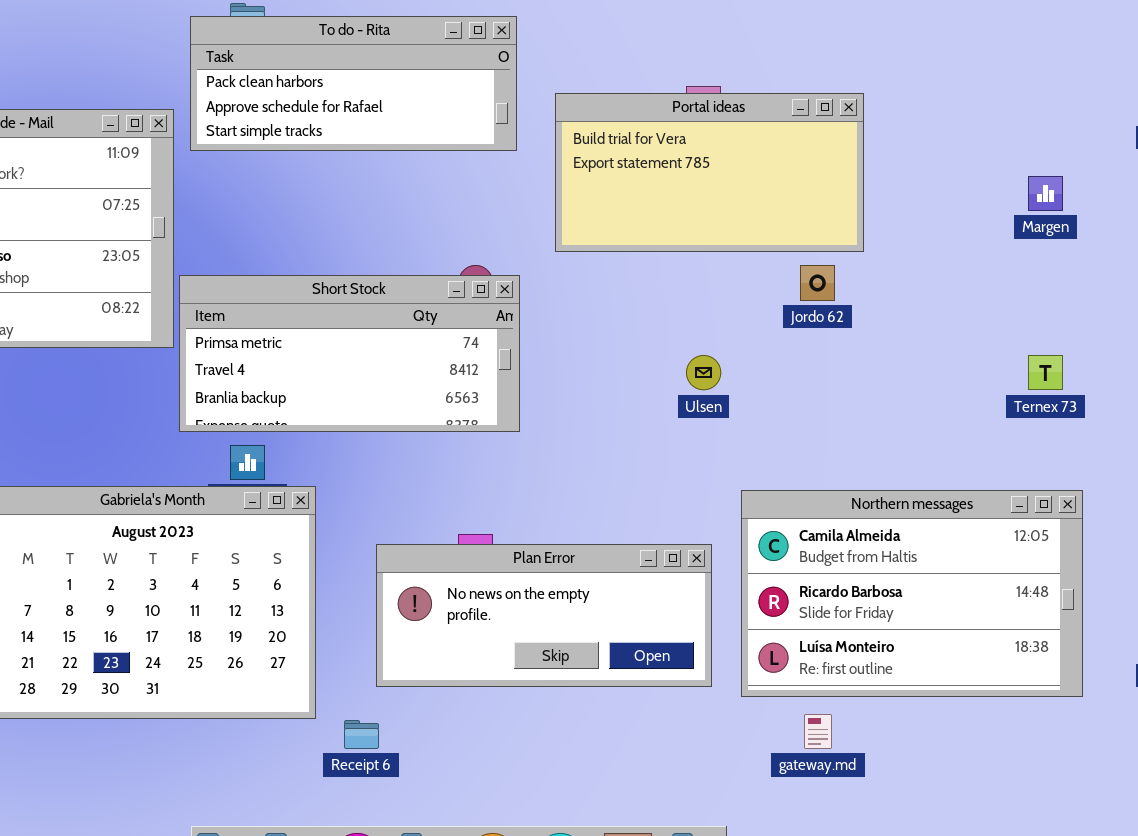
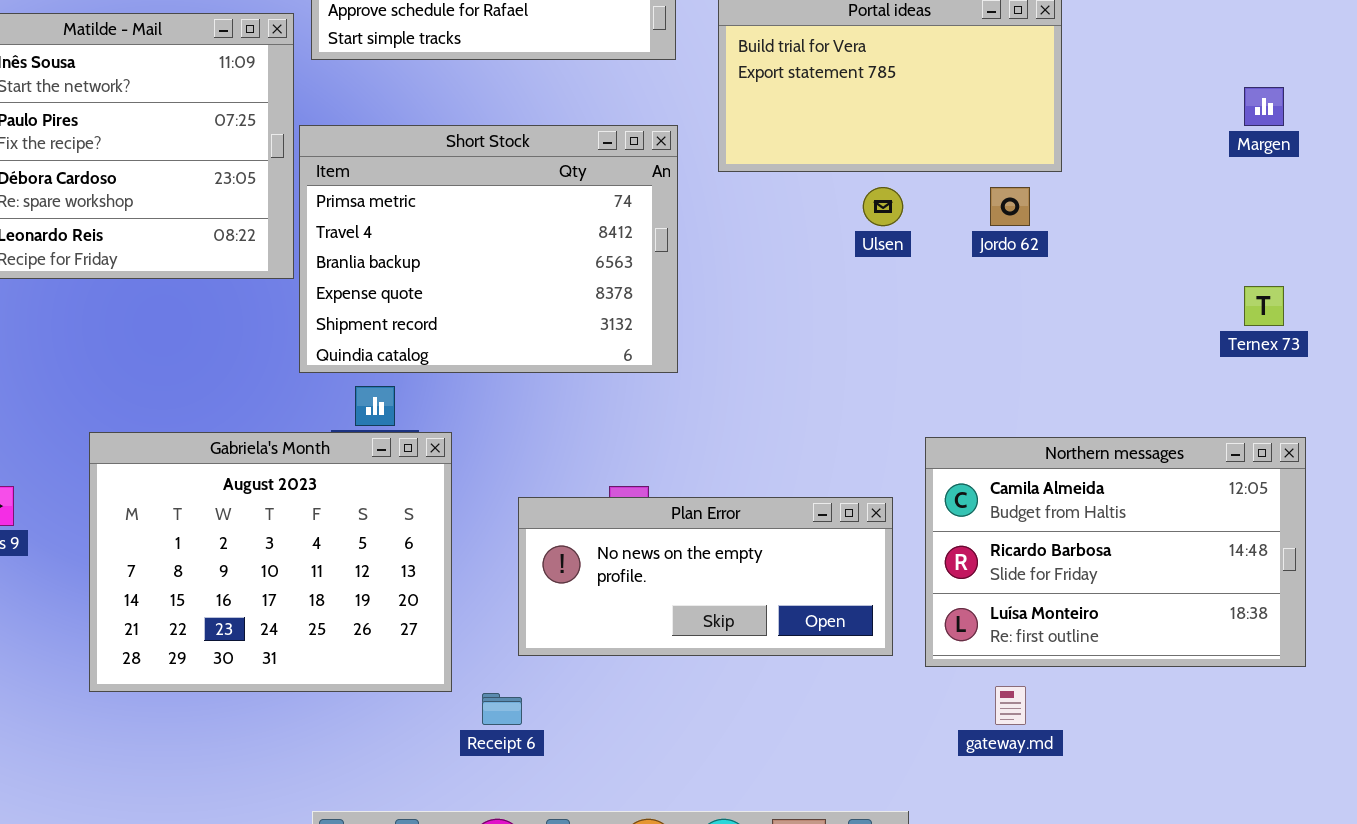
Short Stock: [179,275,520,432] -> [299,125,678,373], resized
Ulsen: [686,355,721,390] -> [863,187,903,226], moved

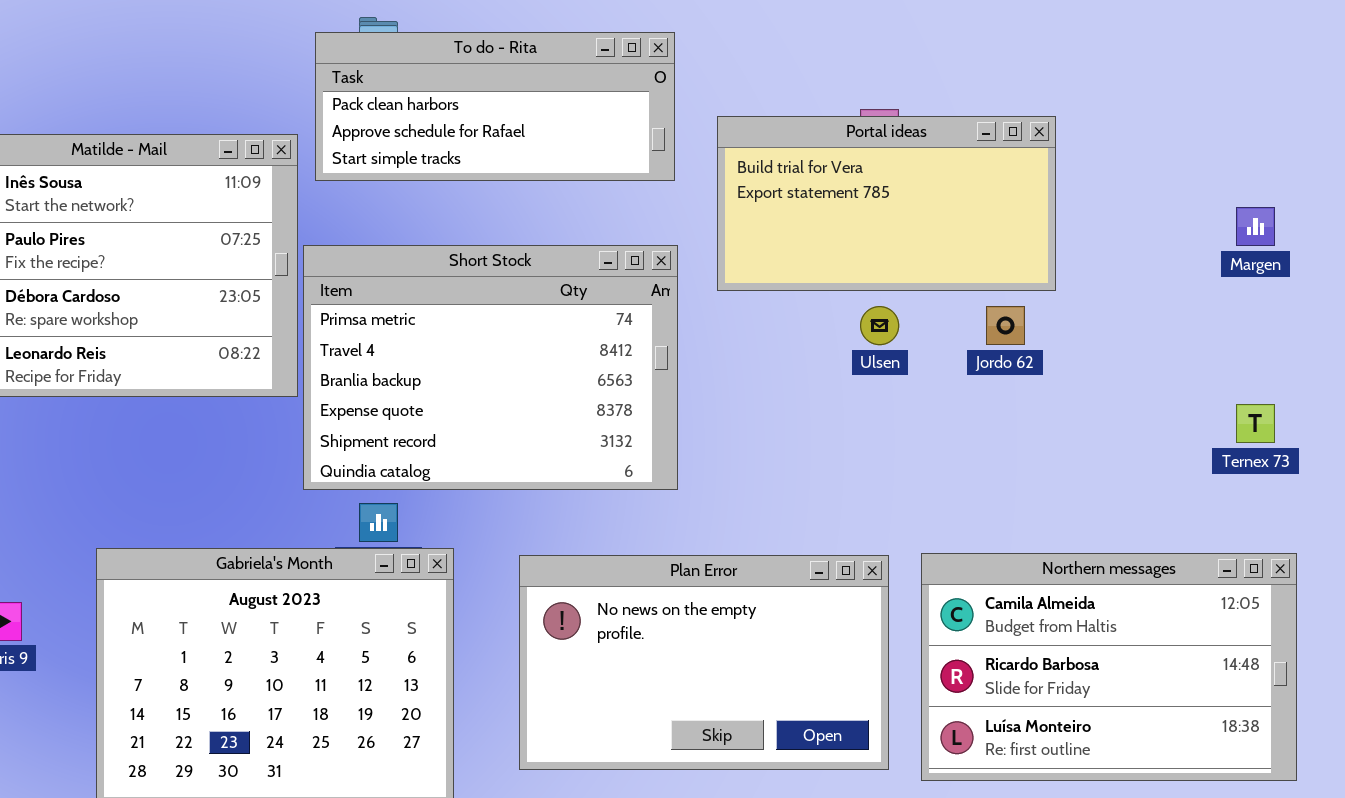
Plan Error: [518,497,893,656] -> [519,555,889,770], resized

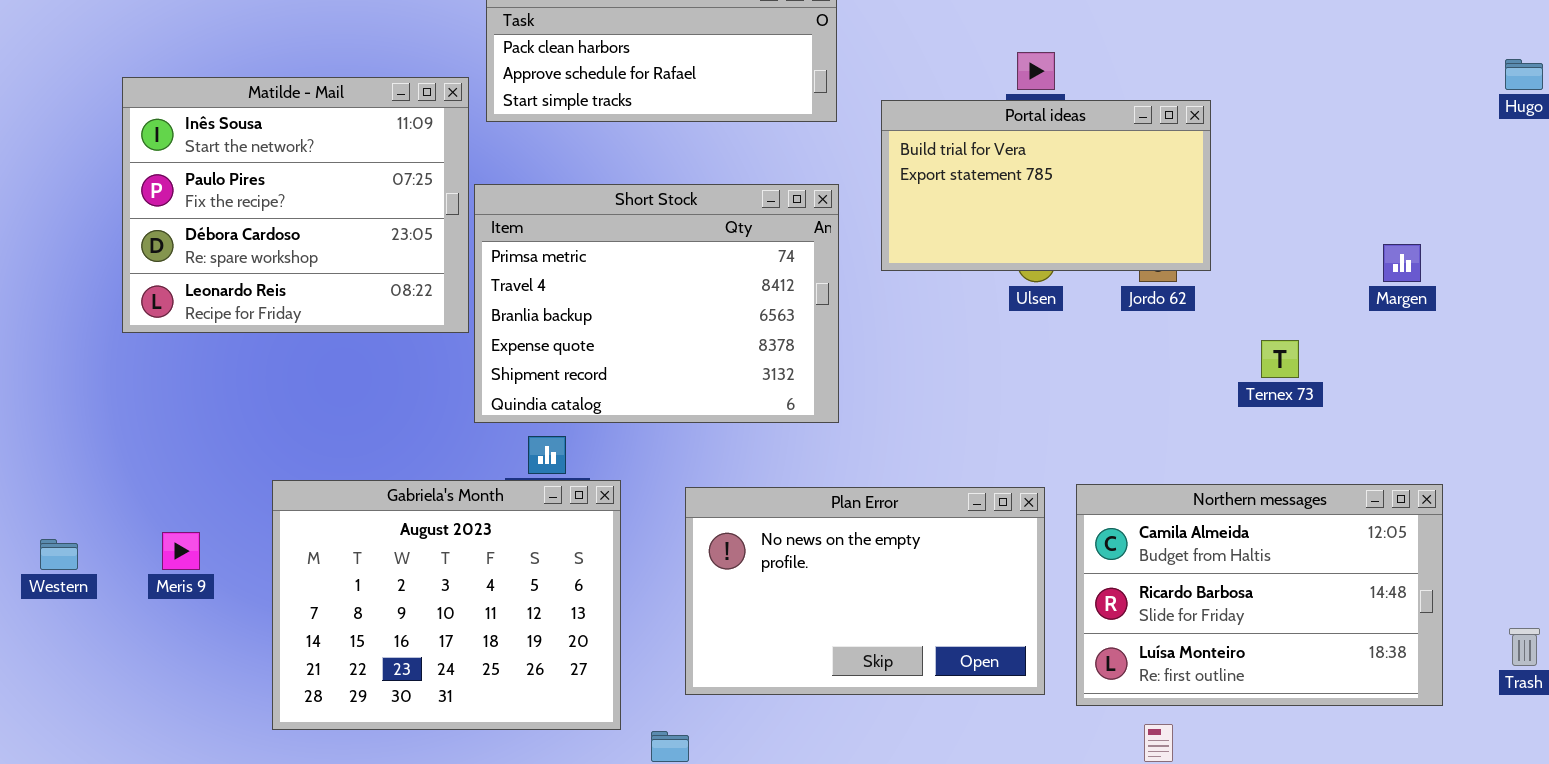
Portal ideas: [717,116,1056,291] -> [881,100,1211,271], moved
Margen: [1236,207,1275,246] -> [1383,244,1421,282], moved
Ternex 73: [1236,404,1275,443] -> [1261,340,1299,378], moved

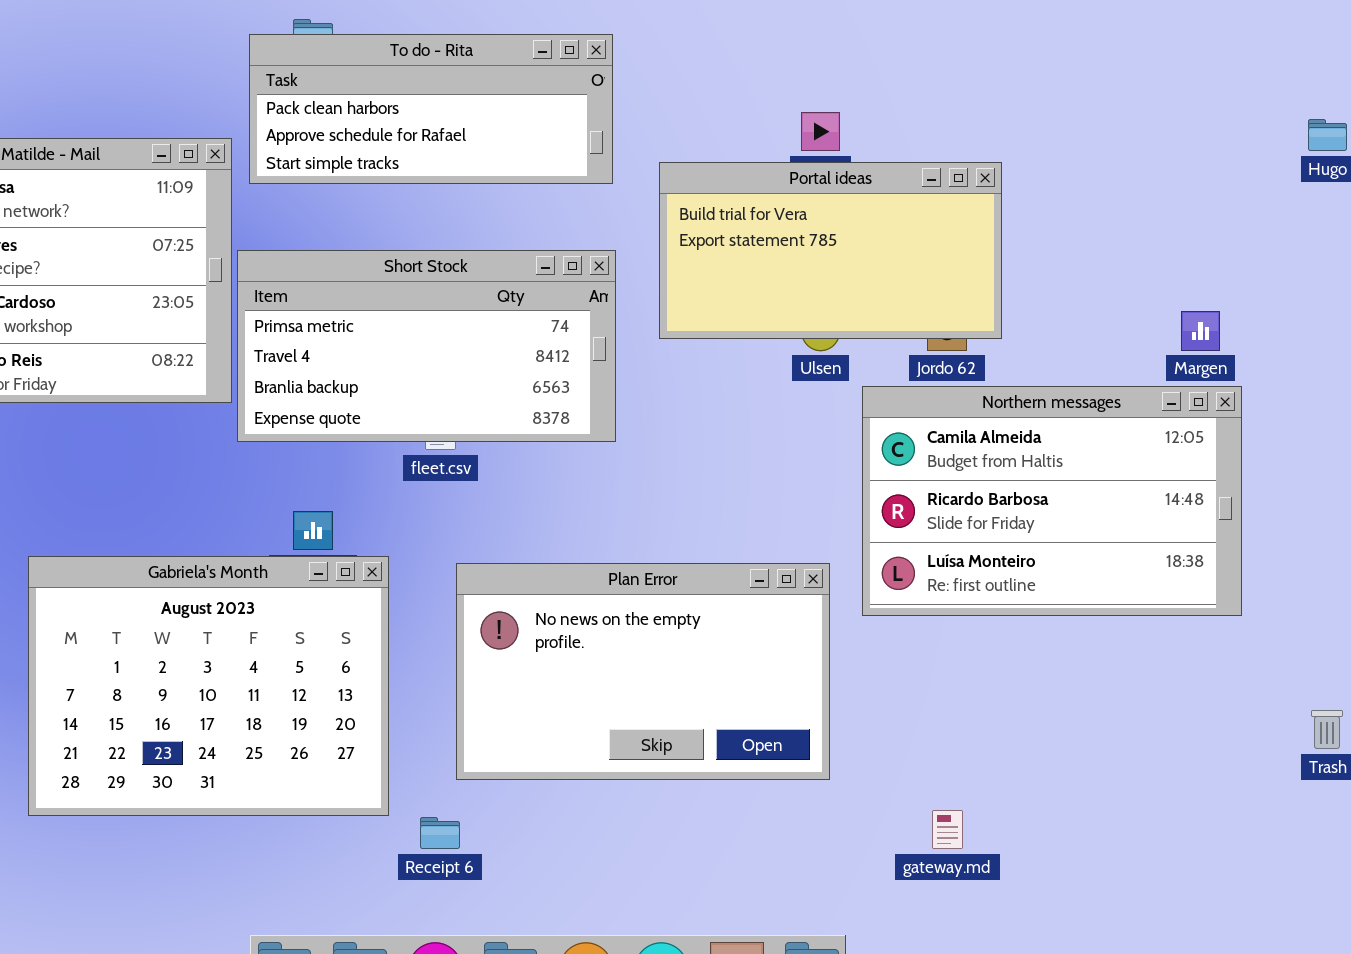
Short Stock: [474,184,839,423] -> [237,250,616,442], resized
Northern messages: [1076,484,1443,706] -> [862,386,1242,616], moved

